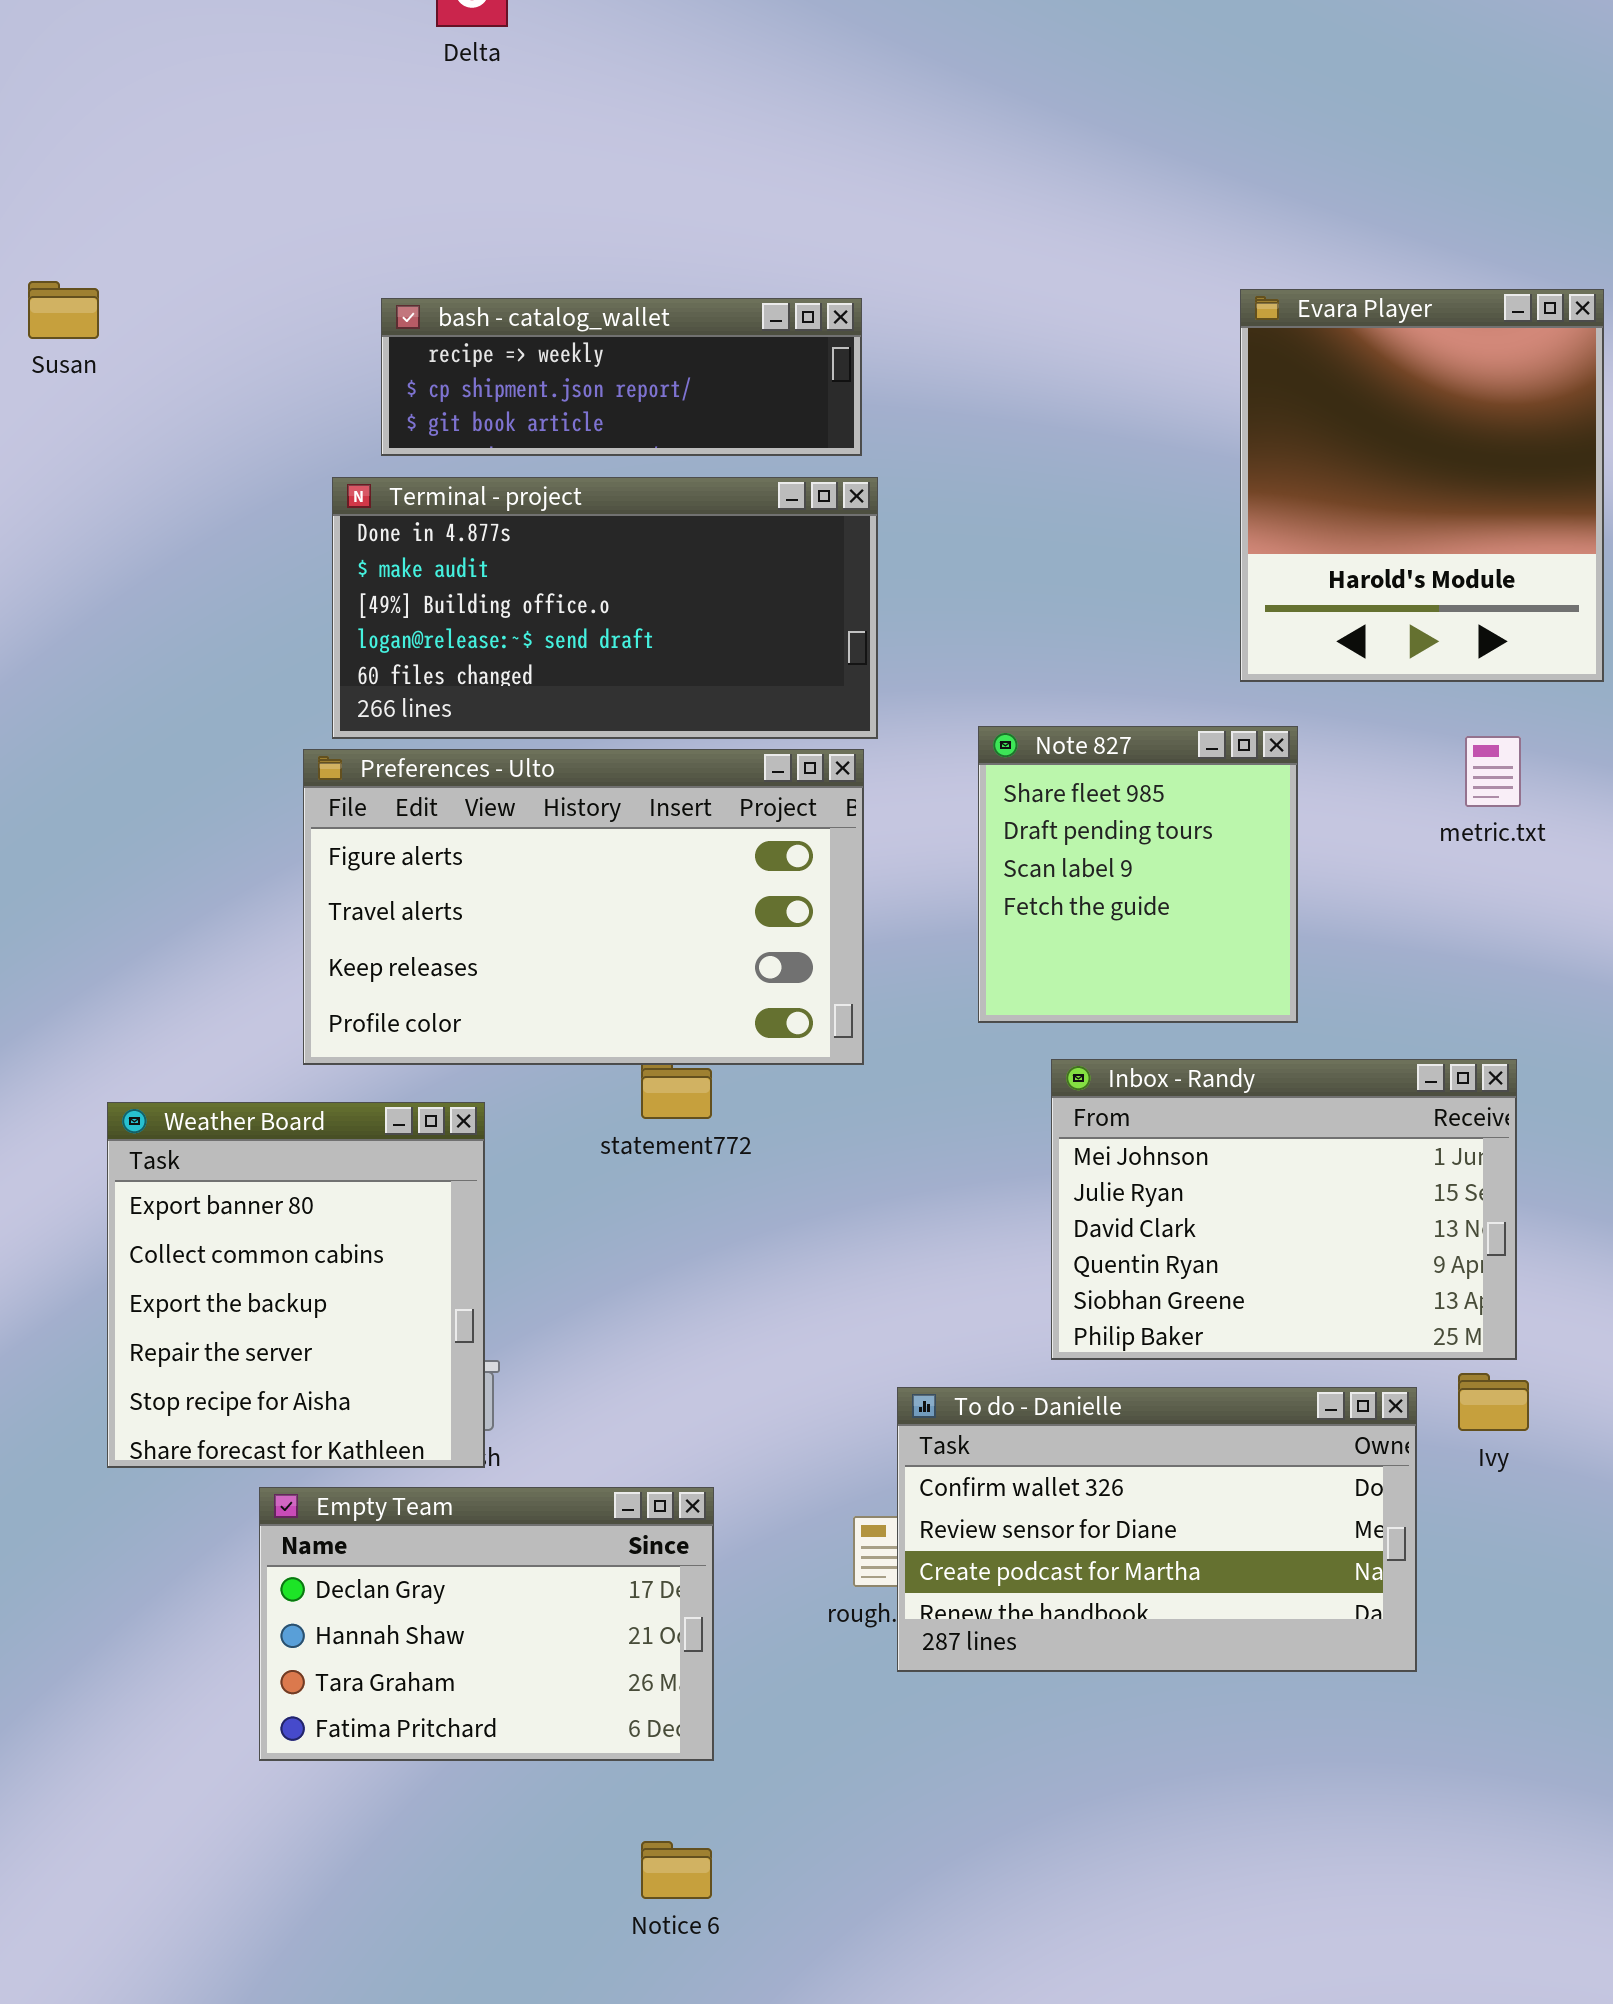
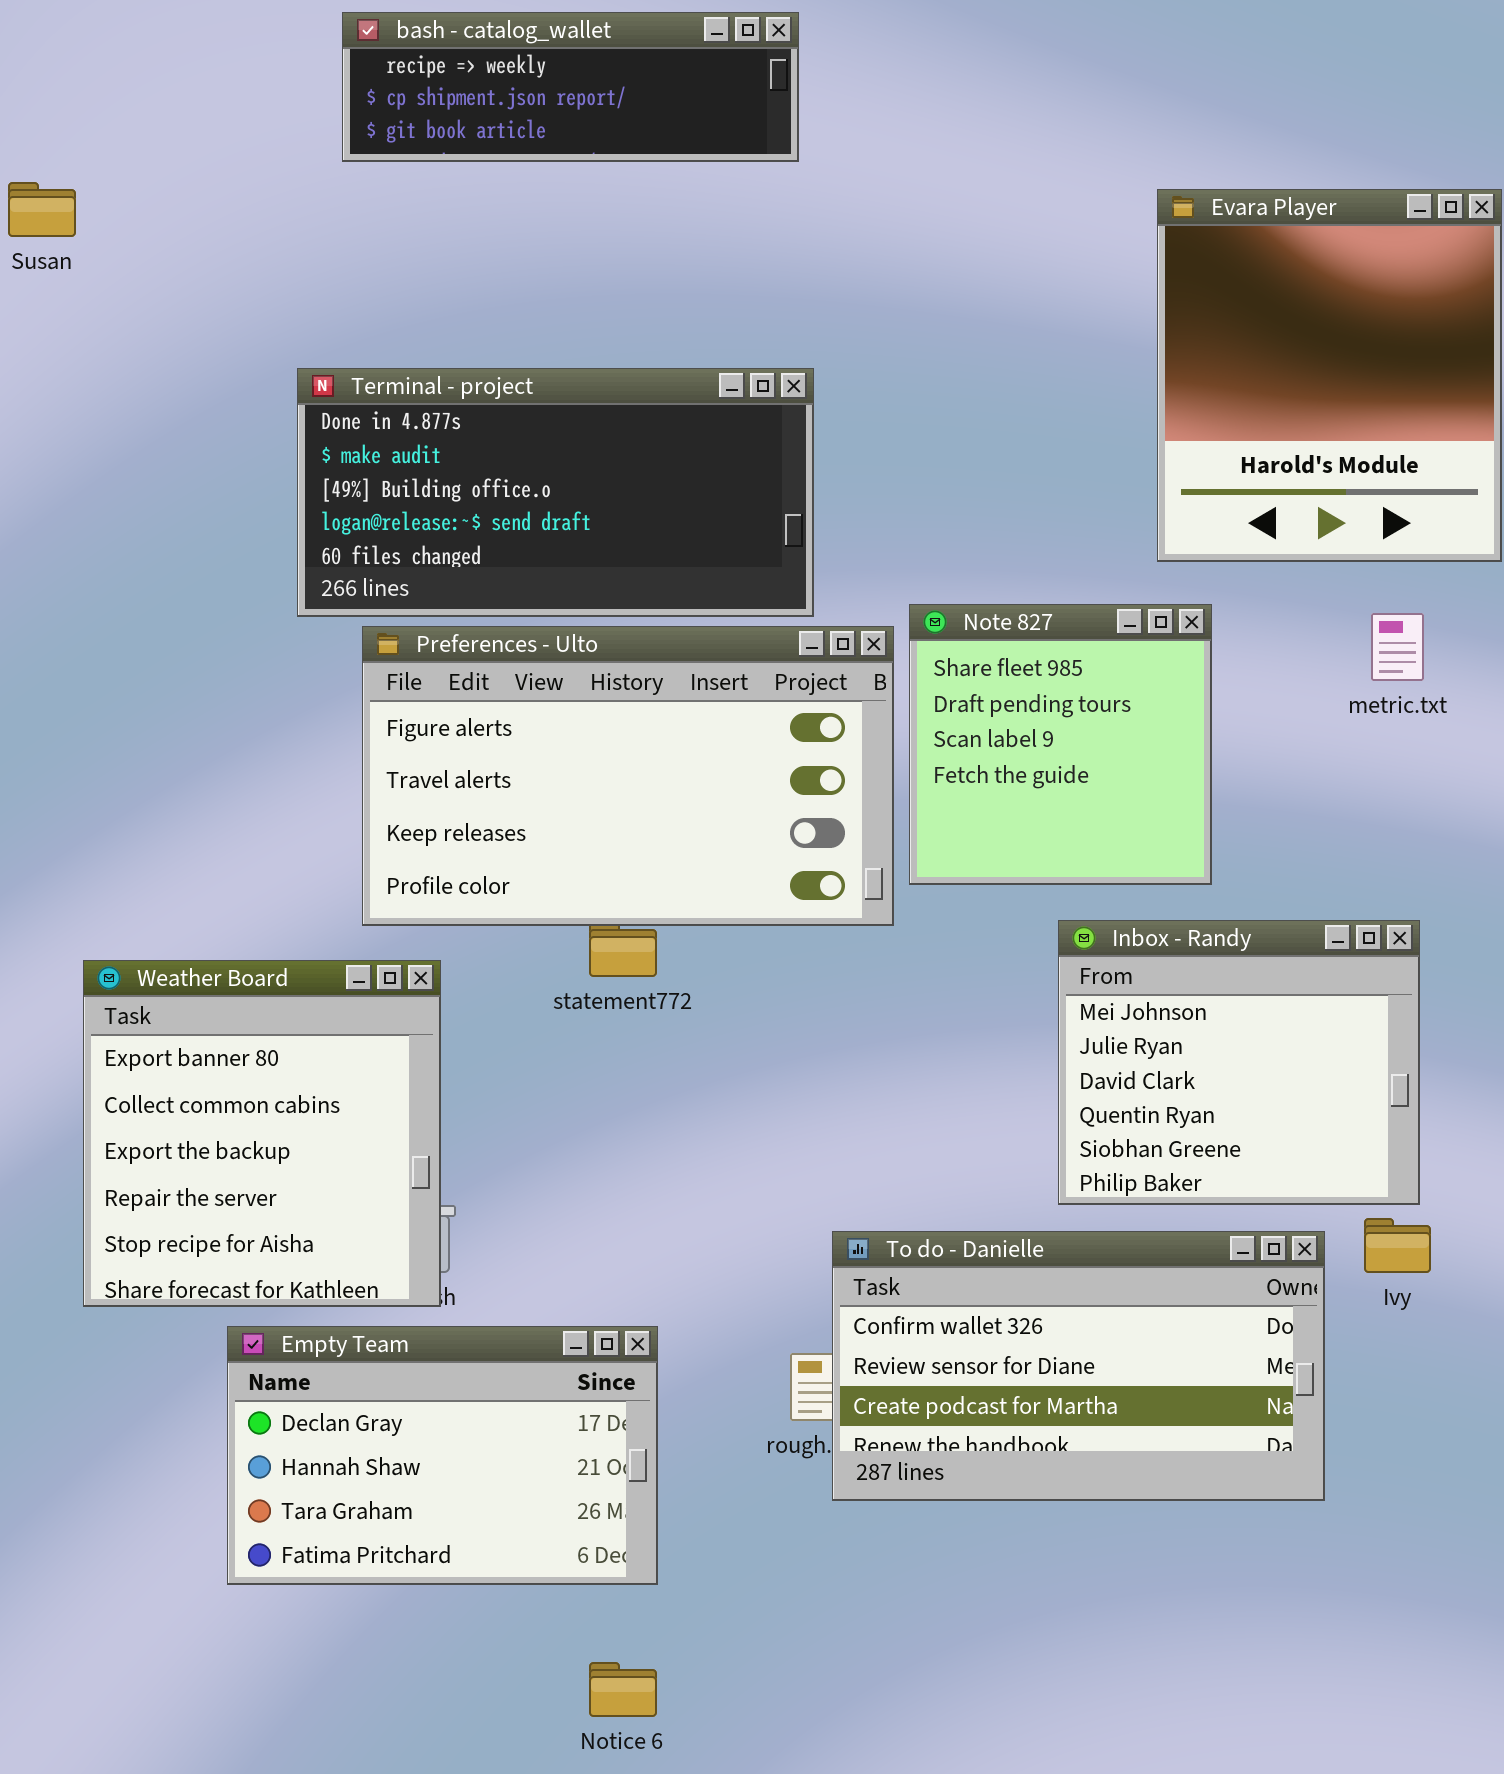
bash - catalog_wallet: [381,298,862,456] -> [342,12,799,162], moved
Preferences - Ulto: [303,749,864,1065] -> [362,626,894,926], moved
Inbox - Randy: [1051,1059,1517,1360] -> [1058,920,1420,1205], resized

